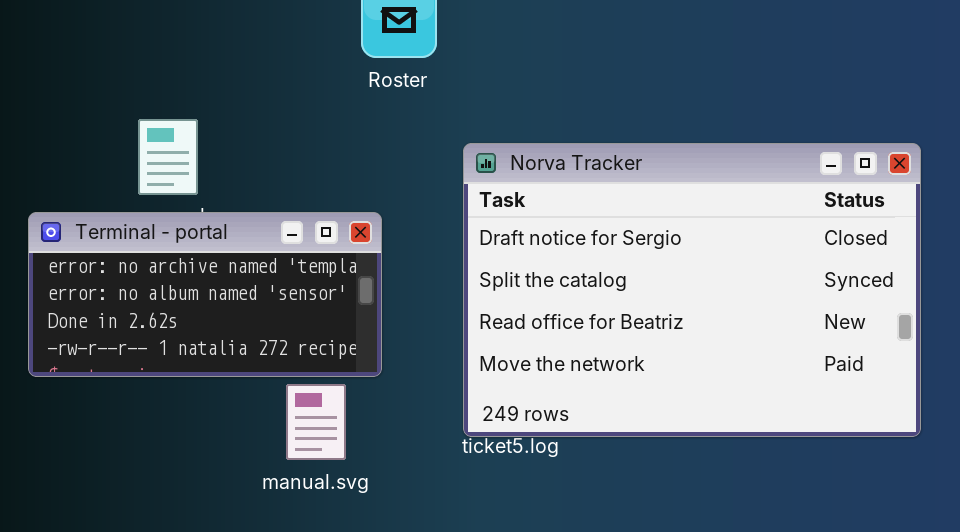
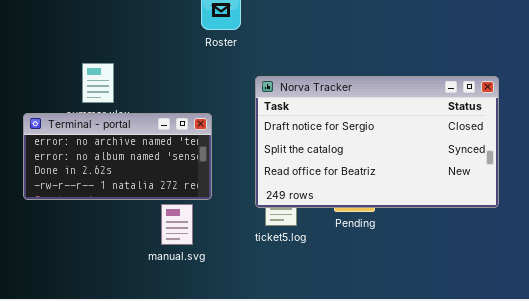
Norva Tracker: [463,143,921,437] -> [255,76,499,208], resized

